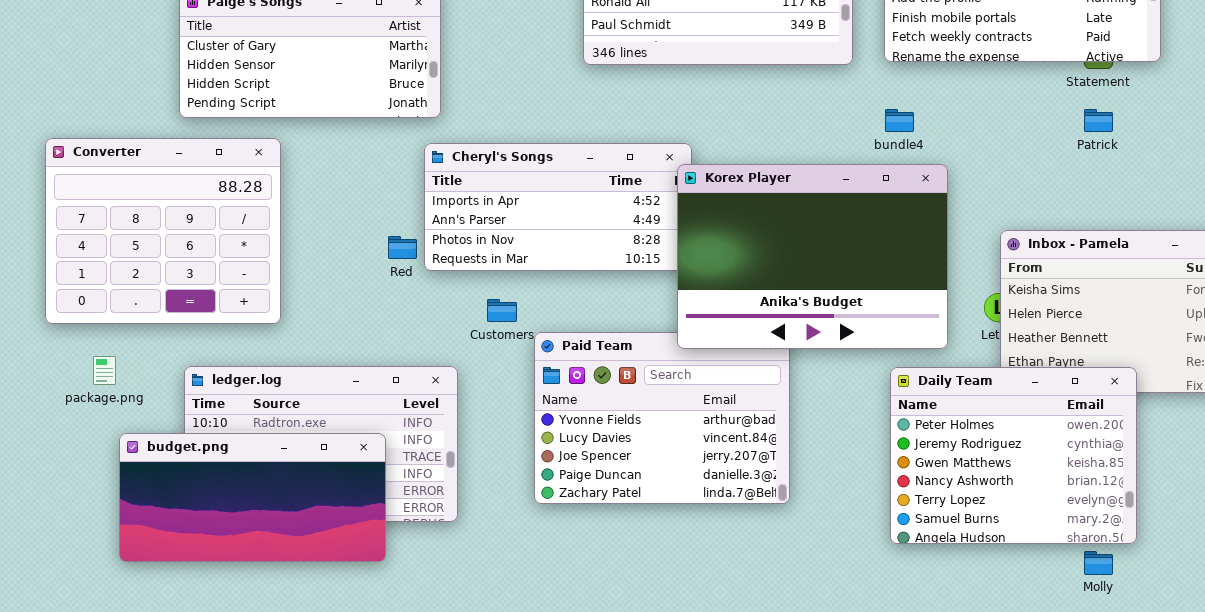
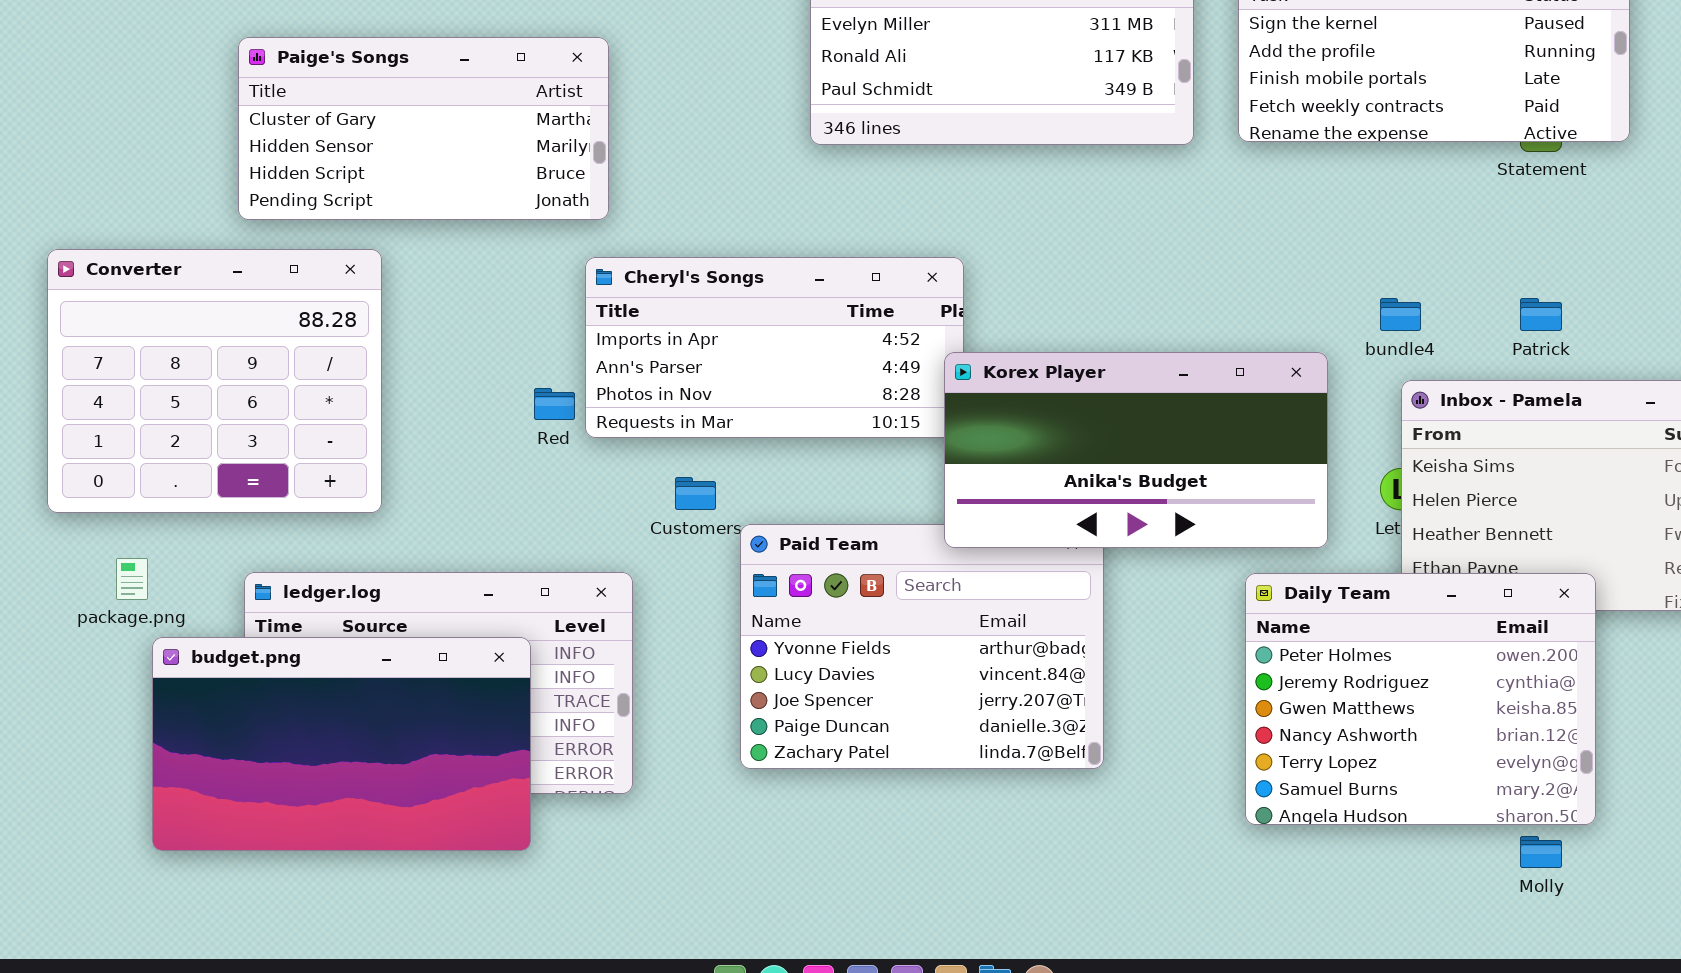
bundle4: [885,109,914,132] -> [1380,298,1421,331], moved
Patrick: [1084,109,1113,132] -> [1520,298,1562,331], moved
Korex Player: [677,164,948,349] -> [944,352,1328,548], resized
budget.png: [119,433,386,562] -> [152,637,531,851], resized

